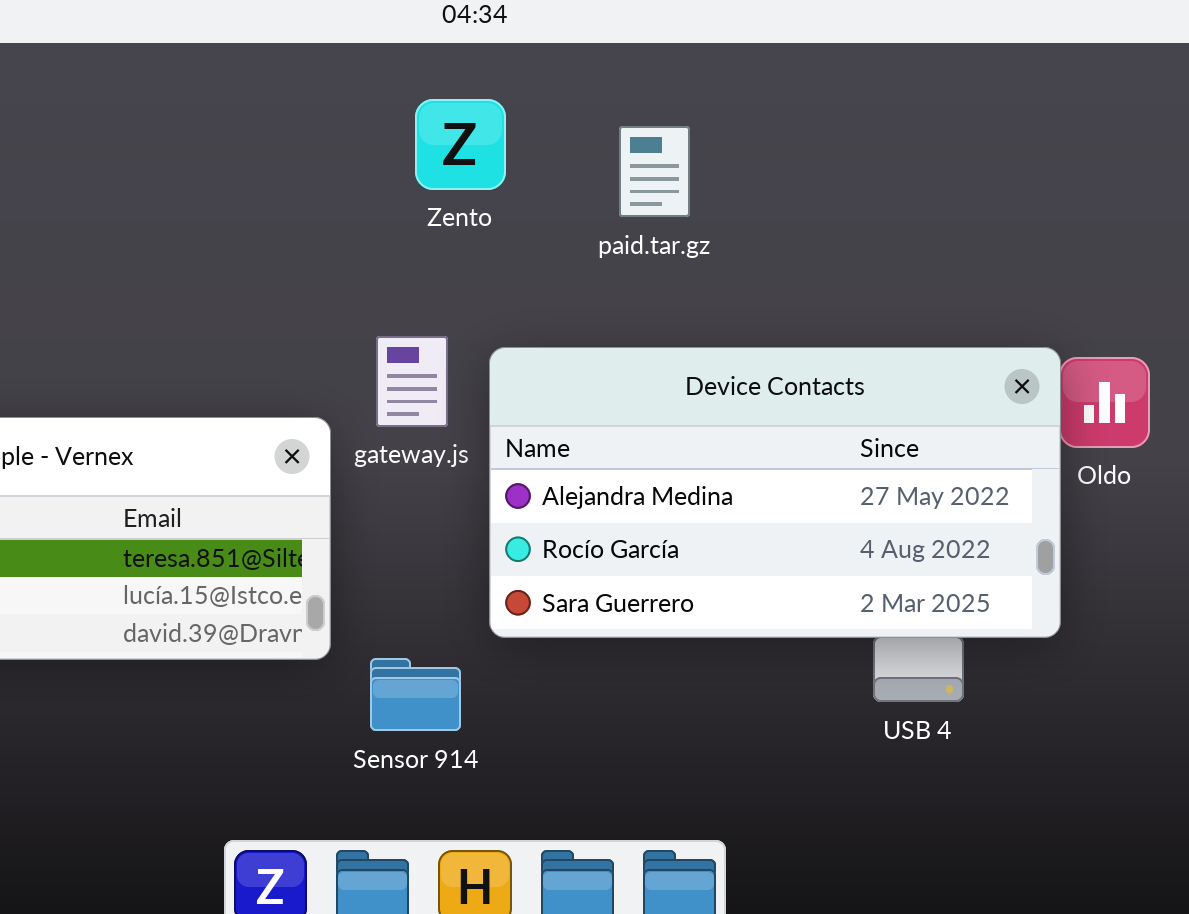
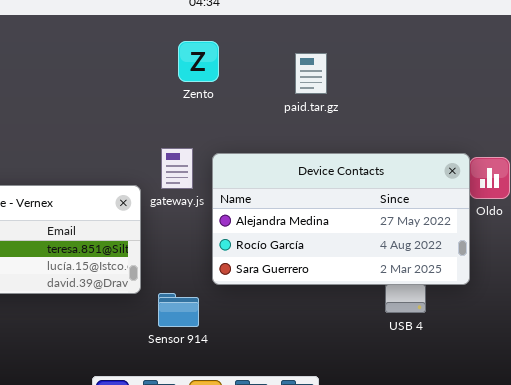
paid.tar.gz: [619,126,690,217] -> [295,53,327,94], moved

